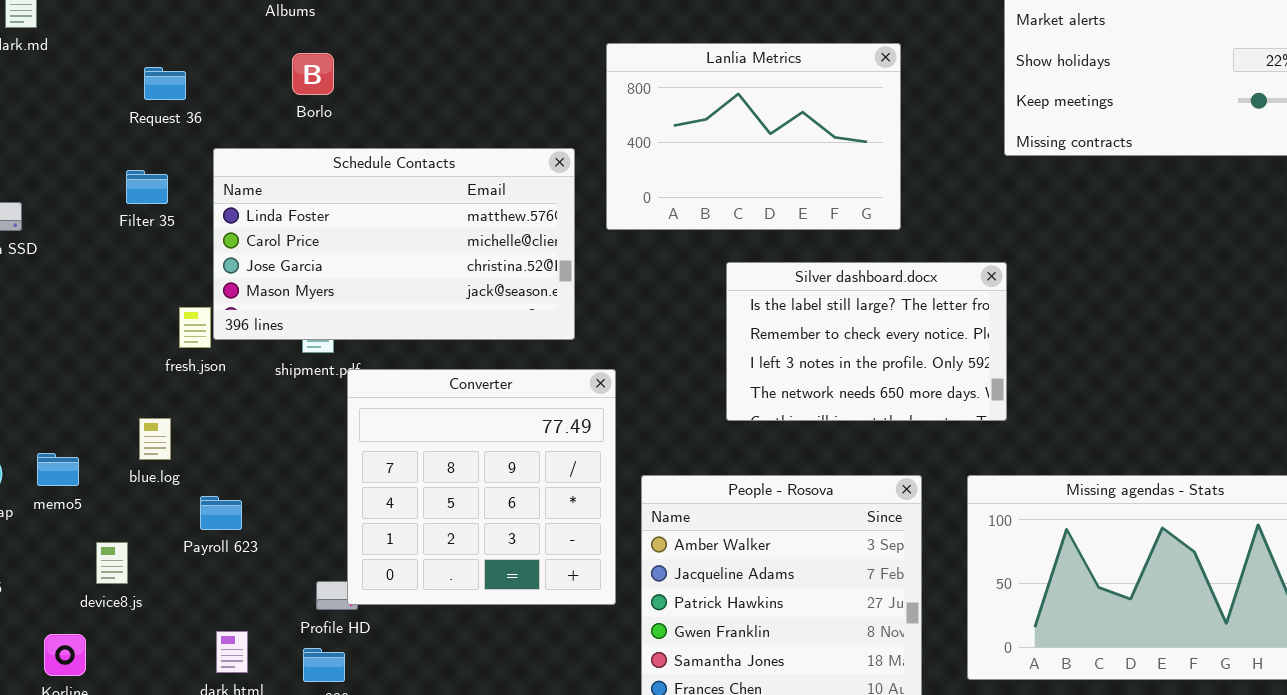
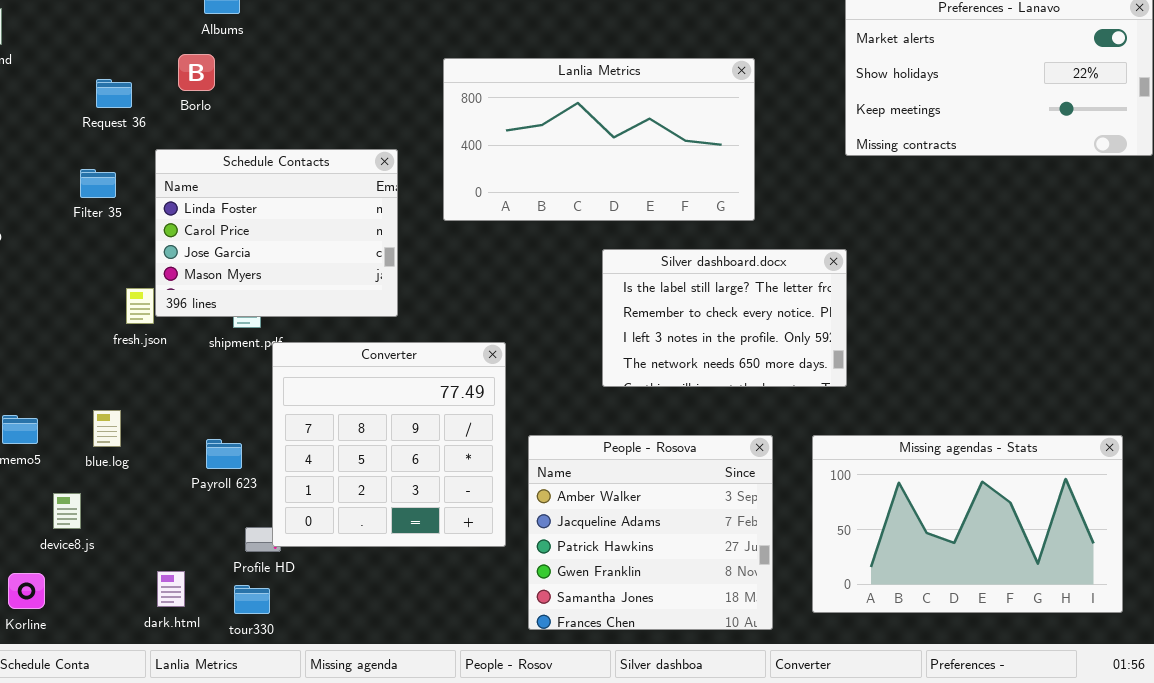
Lanlia Metrics: [606,43,901,230] -> [443,58,755,221], resized
Borlo: [292,53,334,95] -> [178,54,215,91], moved
Schedule Contacts: [213,148,575,340] -> [155,149,398,317], resized
blue.log: [139,418,171,460] -> [93,410,121,447], moved
Payroll 623: [200,496,242,530] -> [206,439,242,469], moved

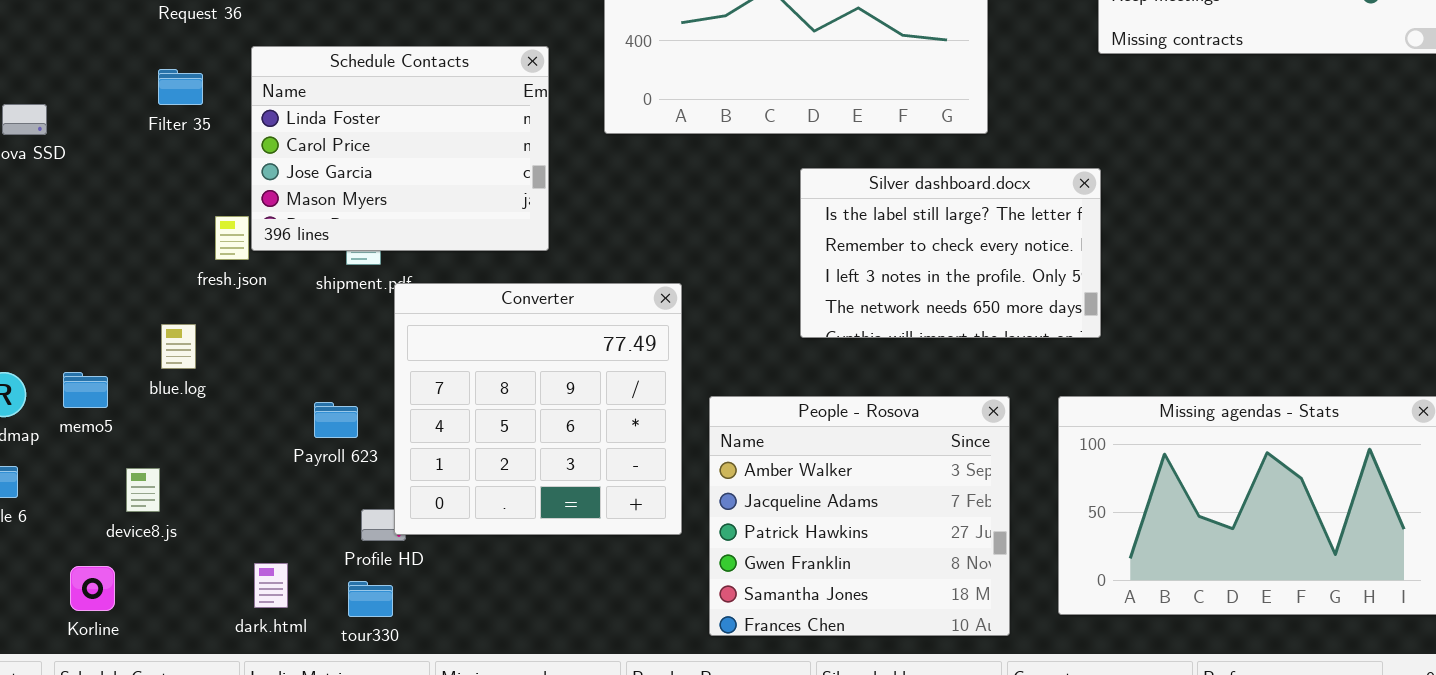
blue.log: [93,410,121,447] -> [161,324,196,369], moved

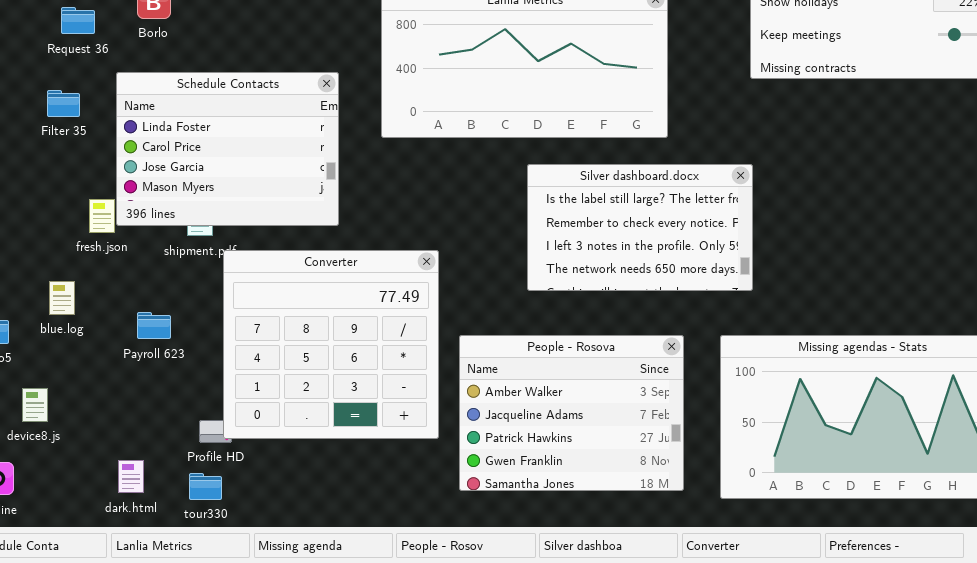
People - Rosova: [709,396,1010,636] -> [459,335,684,491], resized
Payroll 623: [314,402,358,438] -> [137,312,171,339], moved

